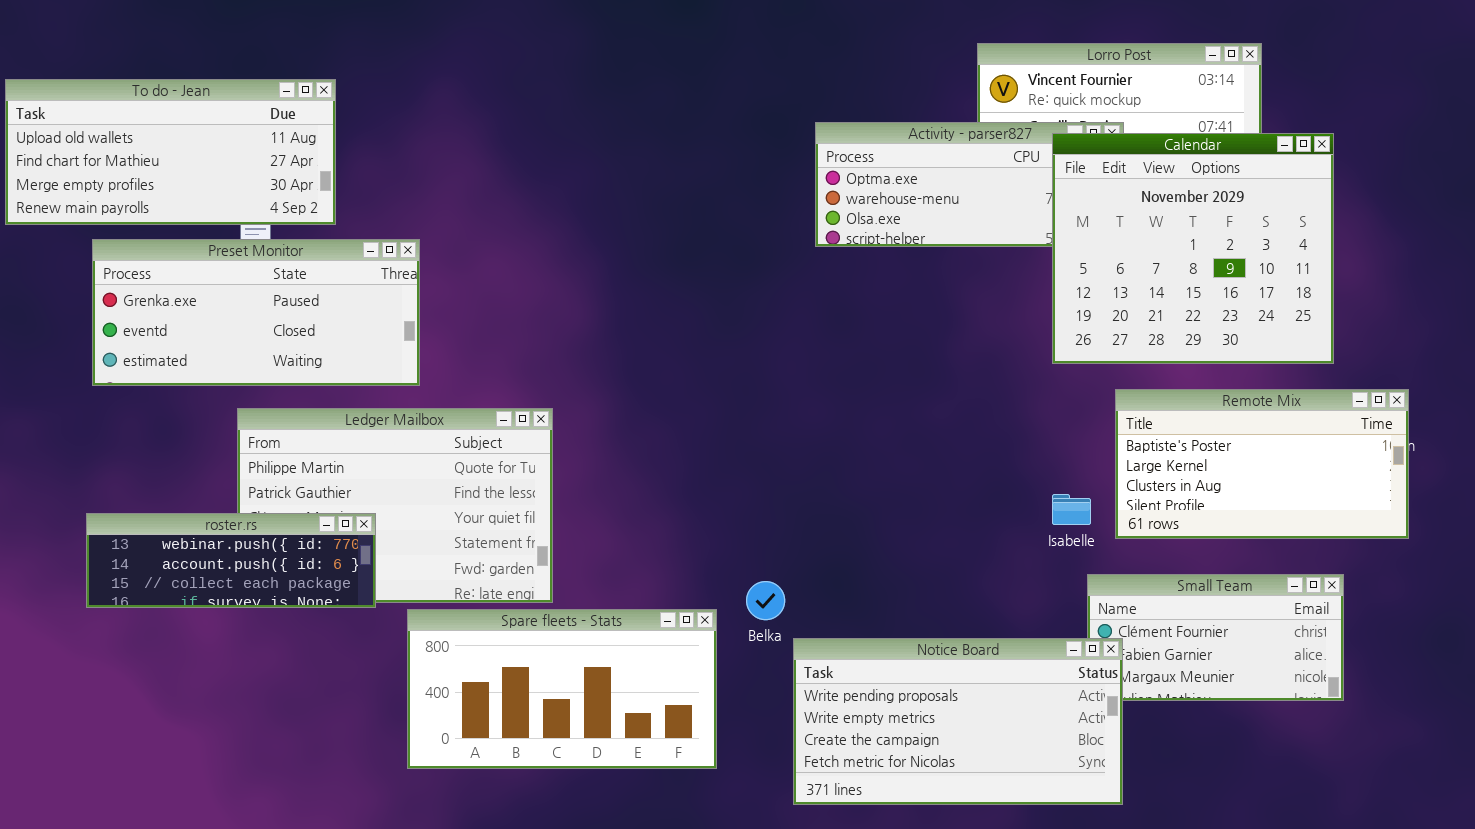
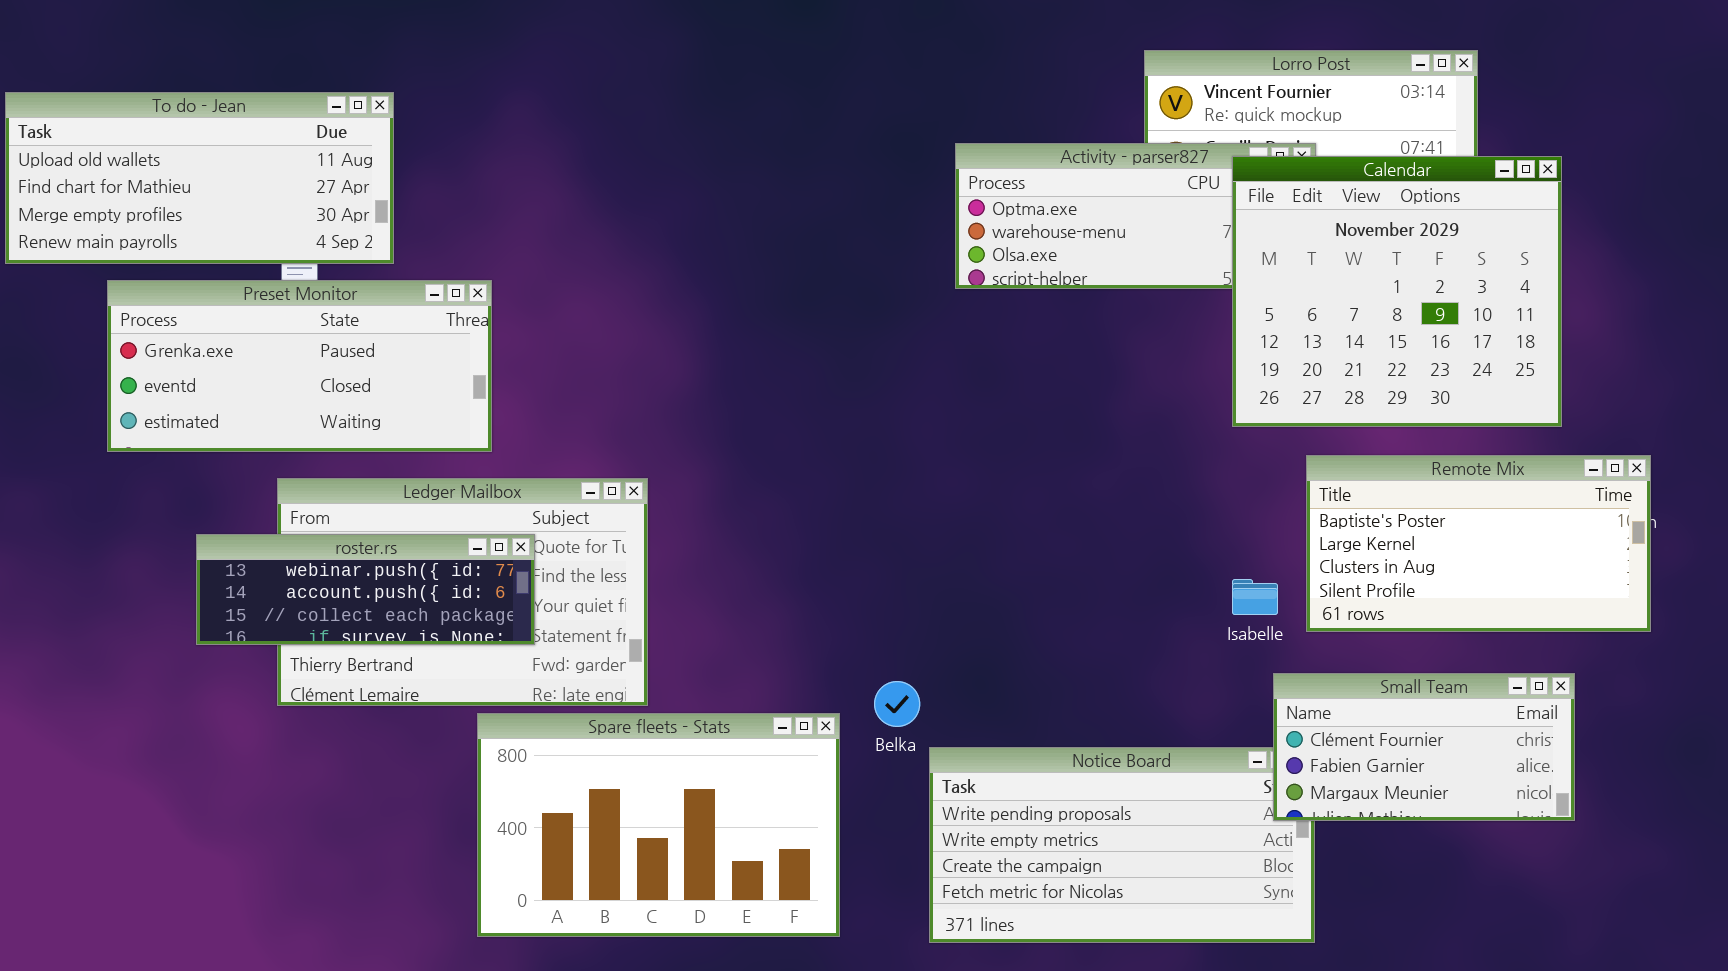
roster.rs: [86,513,376,608] -> [196,534,535,645], moved
Small Team: [1087,574,1344,701] -> [1273,673,1575,821], raised
Spare fleets - Stats: [407,609,717,769] -> [477,713,840,937], resized

